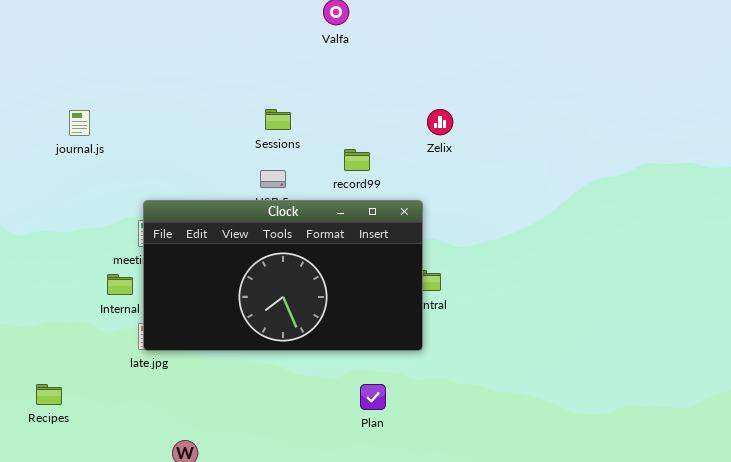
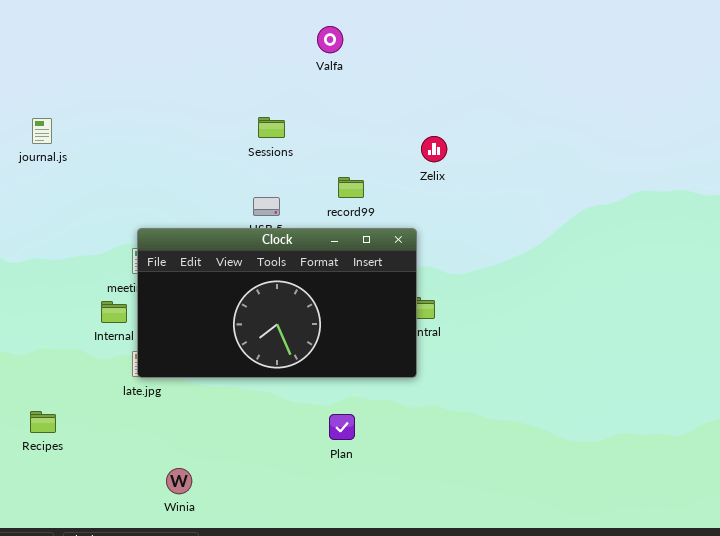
Sessions: [265,109,291,130] -> [258,117,285,138], moved
journal.js: [69,110,90,136] -> [32,118,52,144], moved
Plan: [360,384,386,410] -> [329,414,355,440], moved

